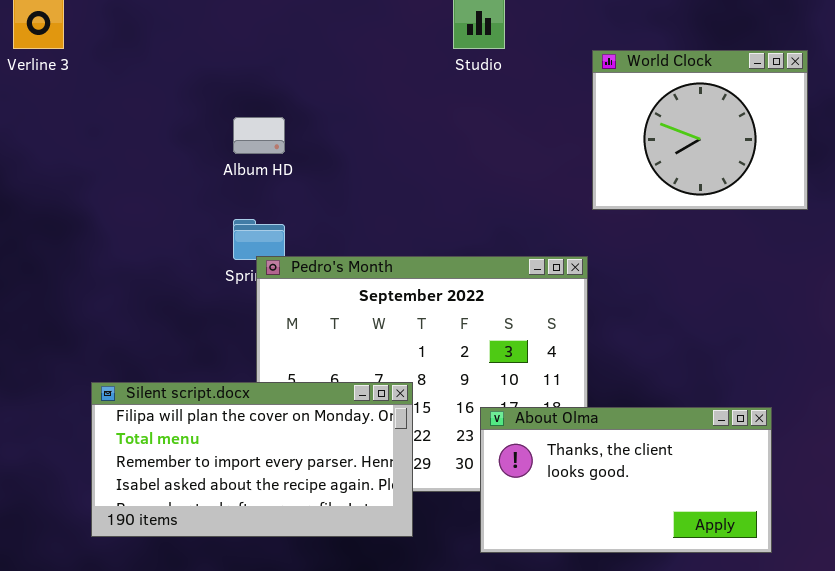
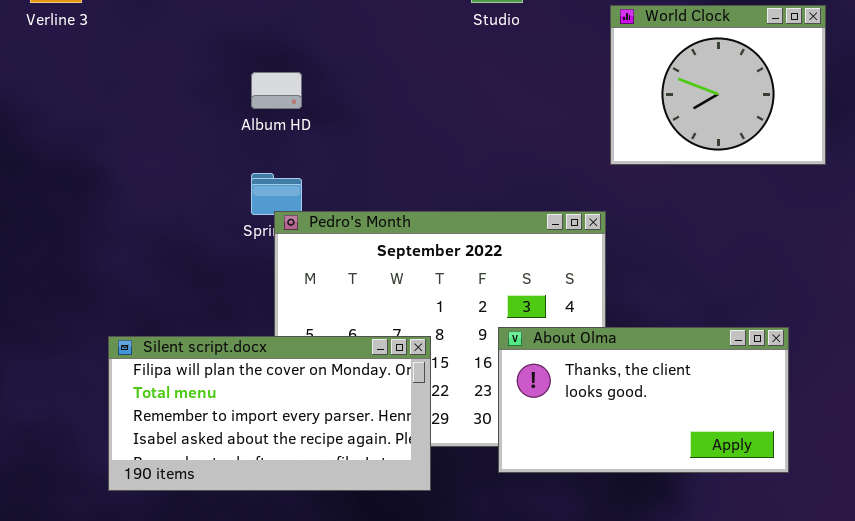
About Olma: [480,407,772,553] -> [498,327,789,473], moved

